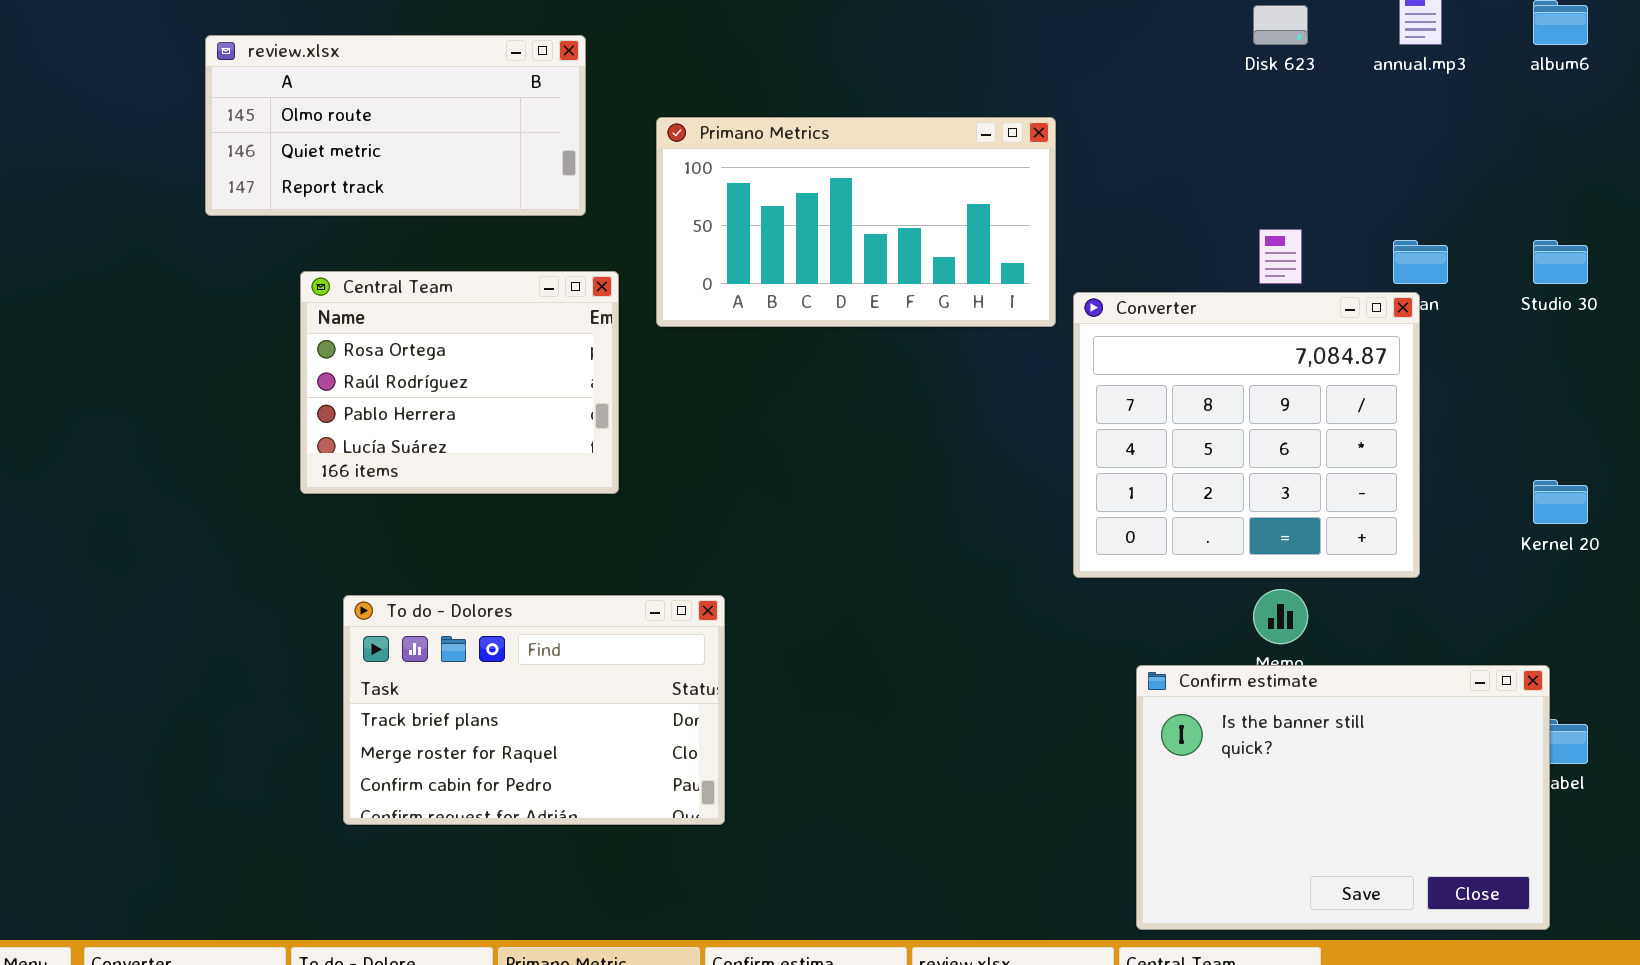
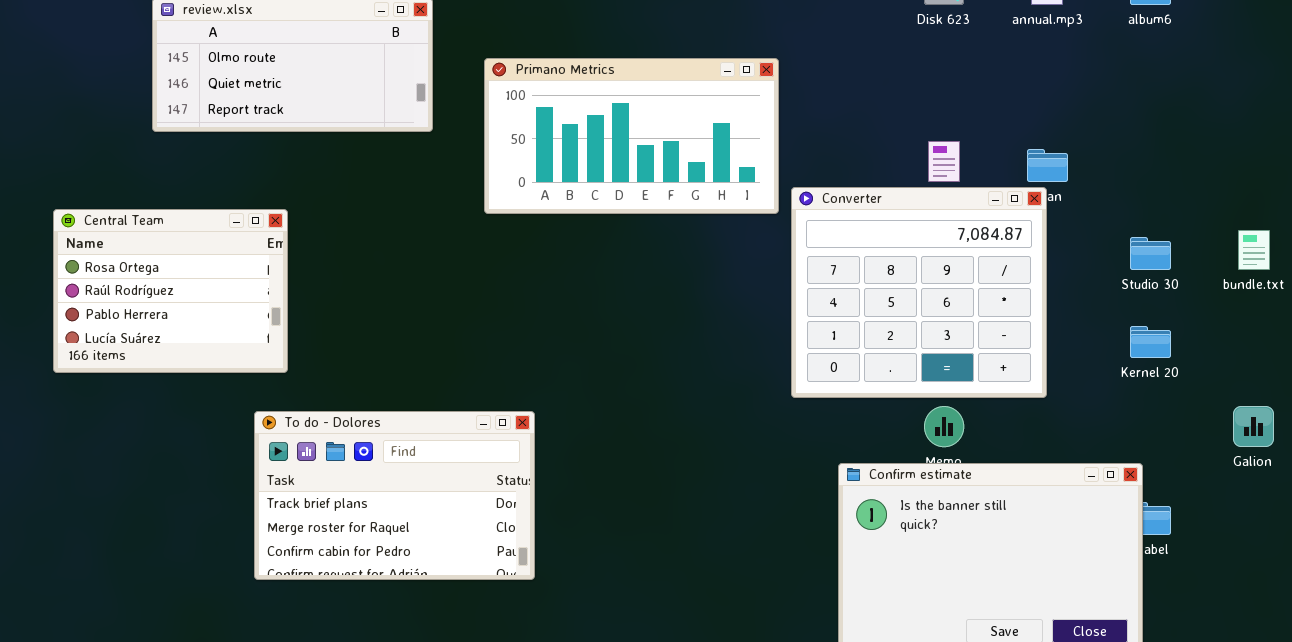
Studio 30: [1533,240,1588,284] -> [1130,237,1171,270], moved
Central Team: [300,271,619,494] -> [53,209,288,373], moved

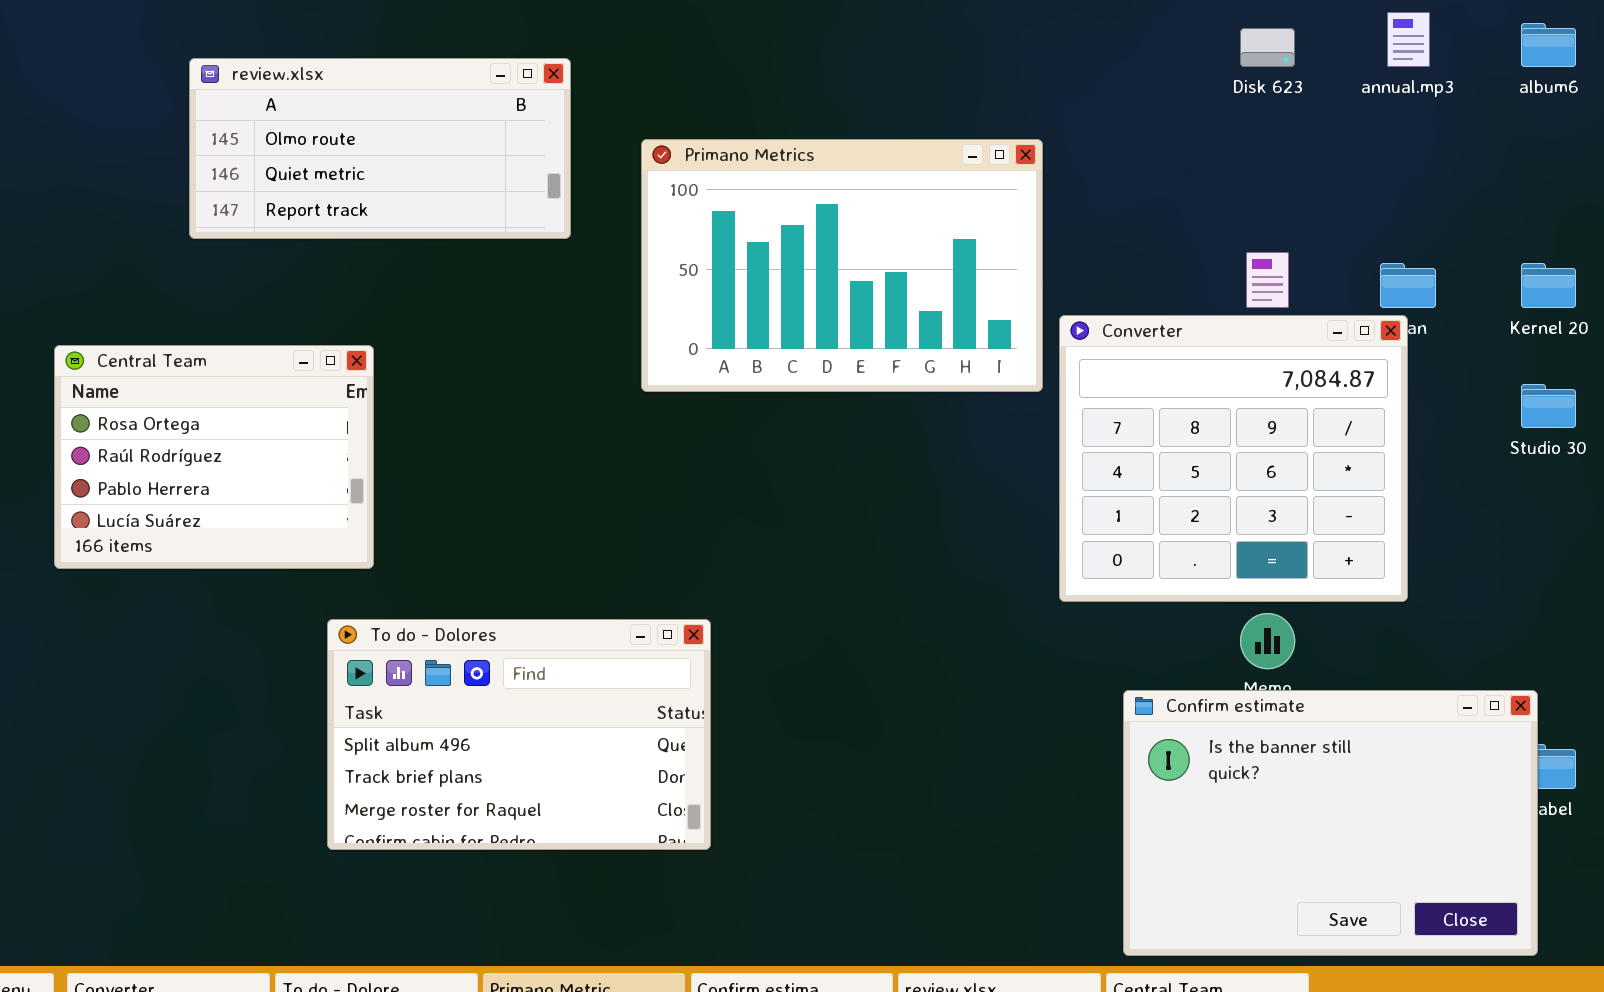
Primano Metrics: [484,58,779,214] -> [641,139,1043,392], resized
Kernel 20: [1130,326,1171,358] -> [1521,263,1576,308], moved
To do - Dolores: [254,411,535,580] -> [327,619,711,850], scrolled up 1 row

